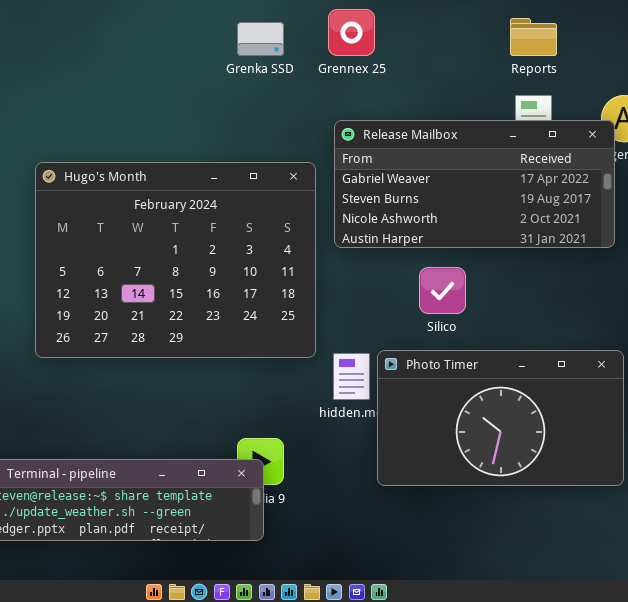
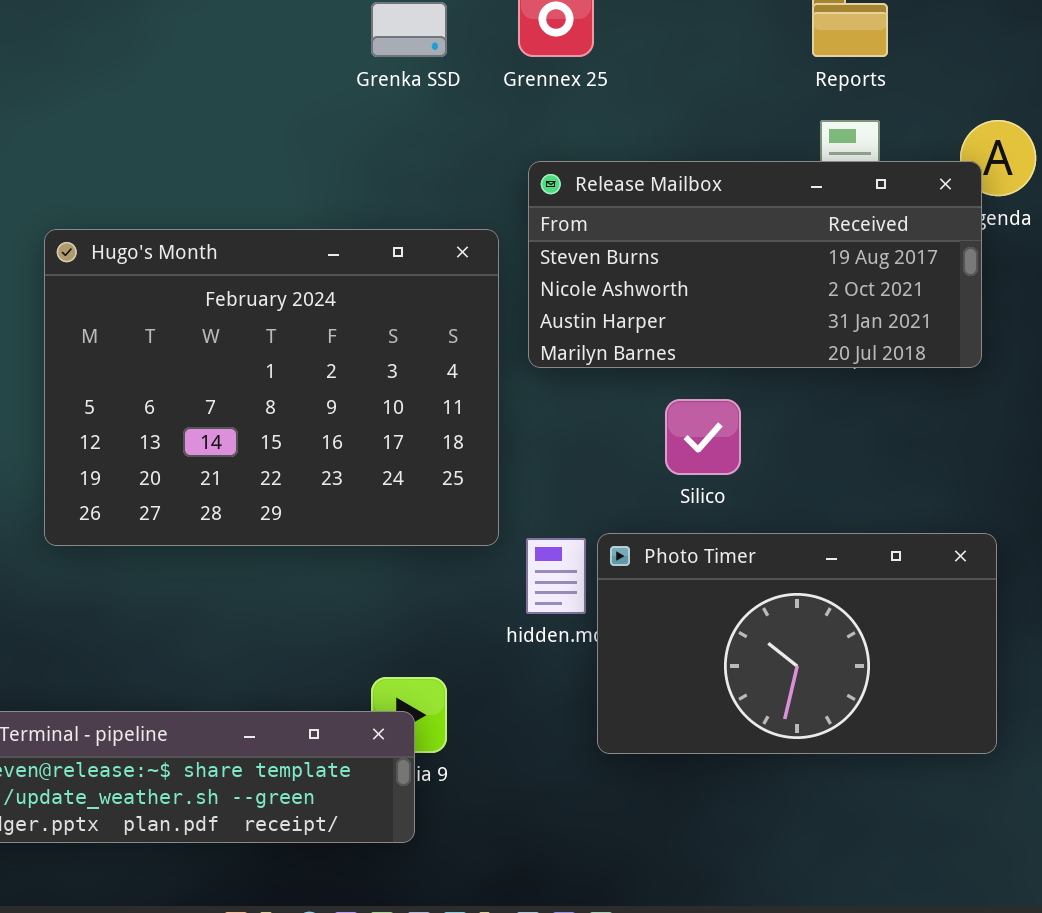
Release Mailbox: [334,120,615,248] -> [528,161,982,368], scrolled down 1 row

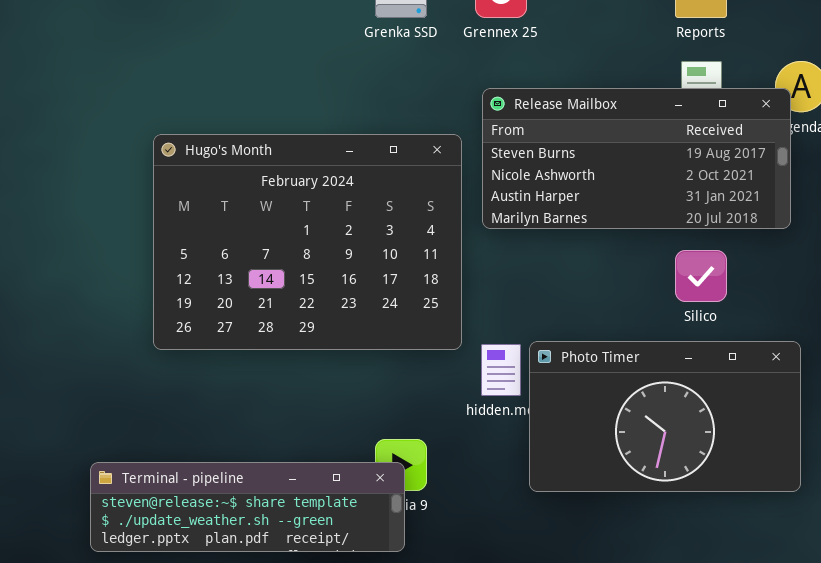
Silico: [665,399,741,475] -> [675,250,727,302], moved

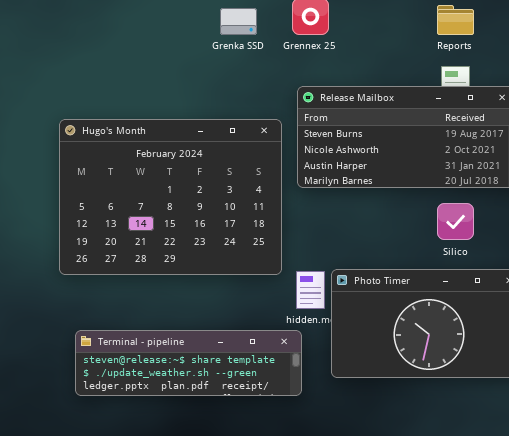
Terminal - pipeline: [90,462,405,552] -> [75,330,302,396], moved

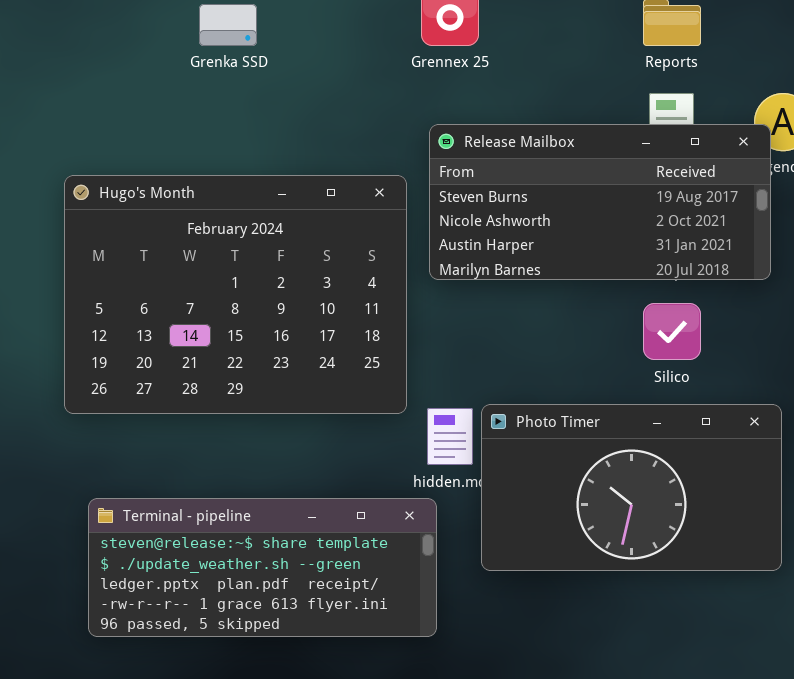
Grenka SSD: [220,8,257,35] -> [199,4,257,46], moved
Terminal - pipeline: [75,330,302,396] -> [88,498,437,637], resized

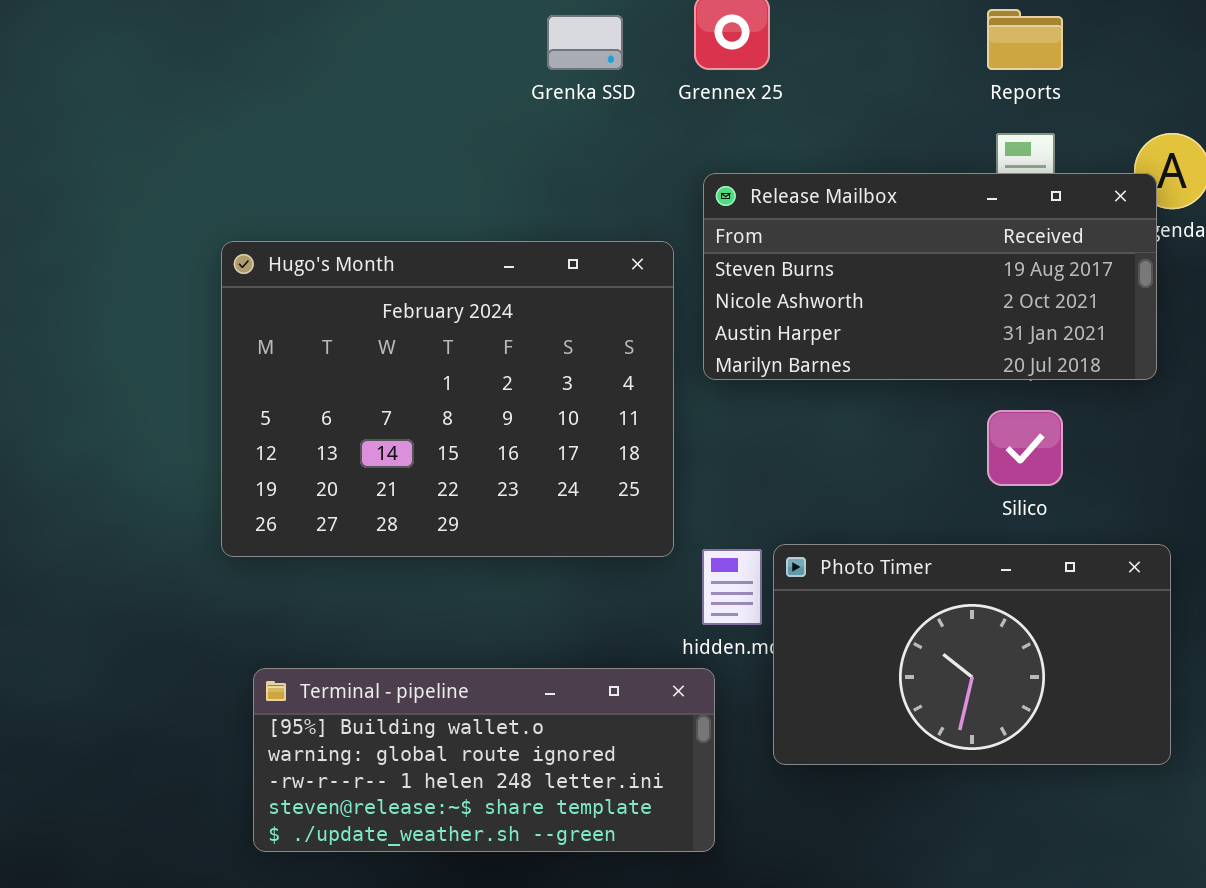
Grenka SSD: [199,4,257,46] -> [547,15,623,70], moved
Terminal - pipeline: [88,498,437,637] -> [253,668,715,852], scrolled up 3 rows

